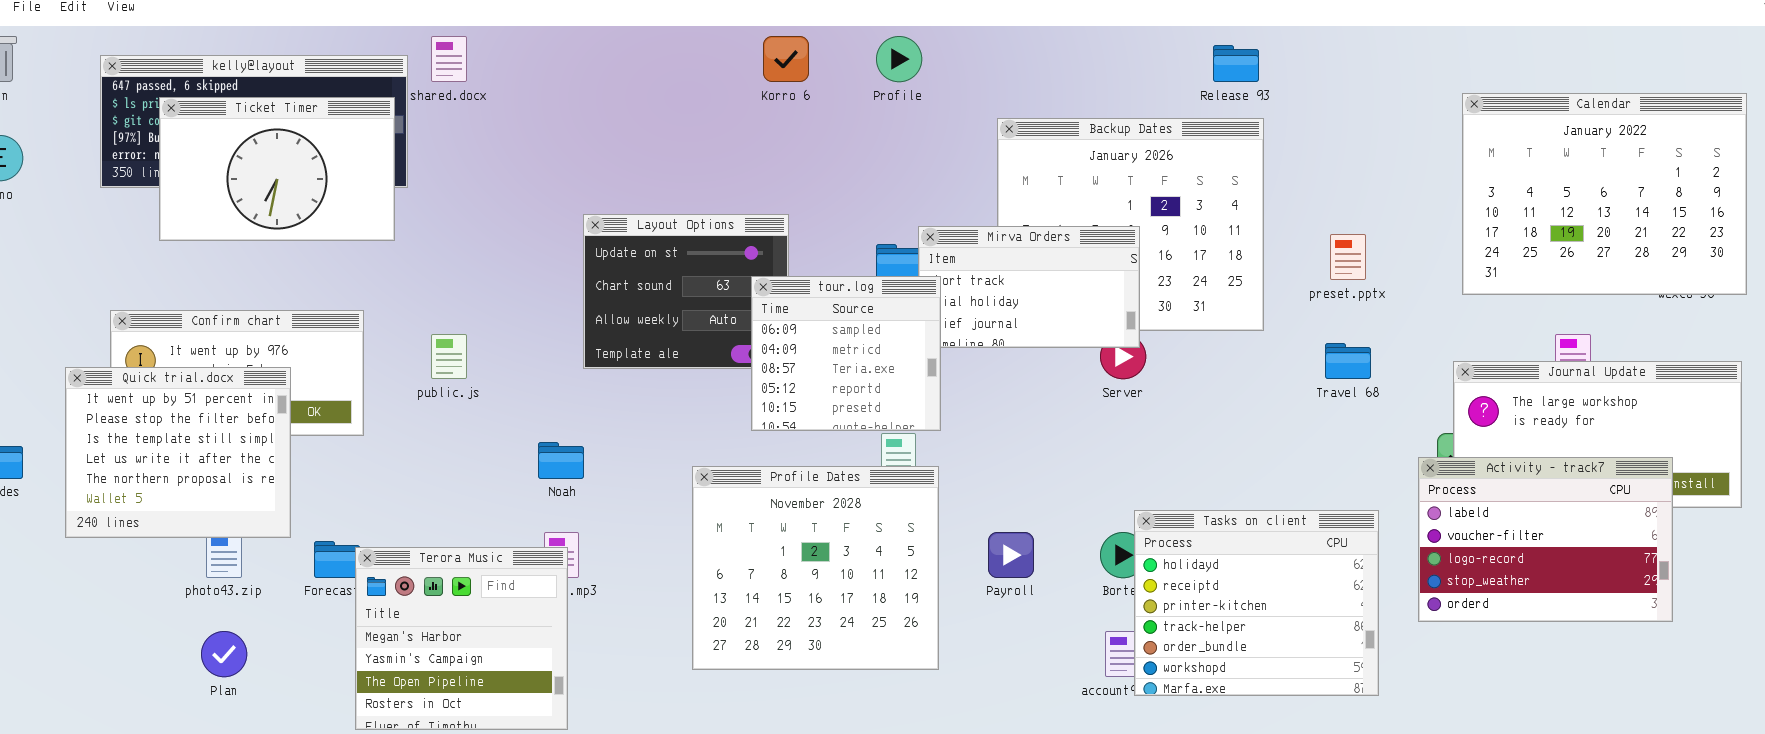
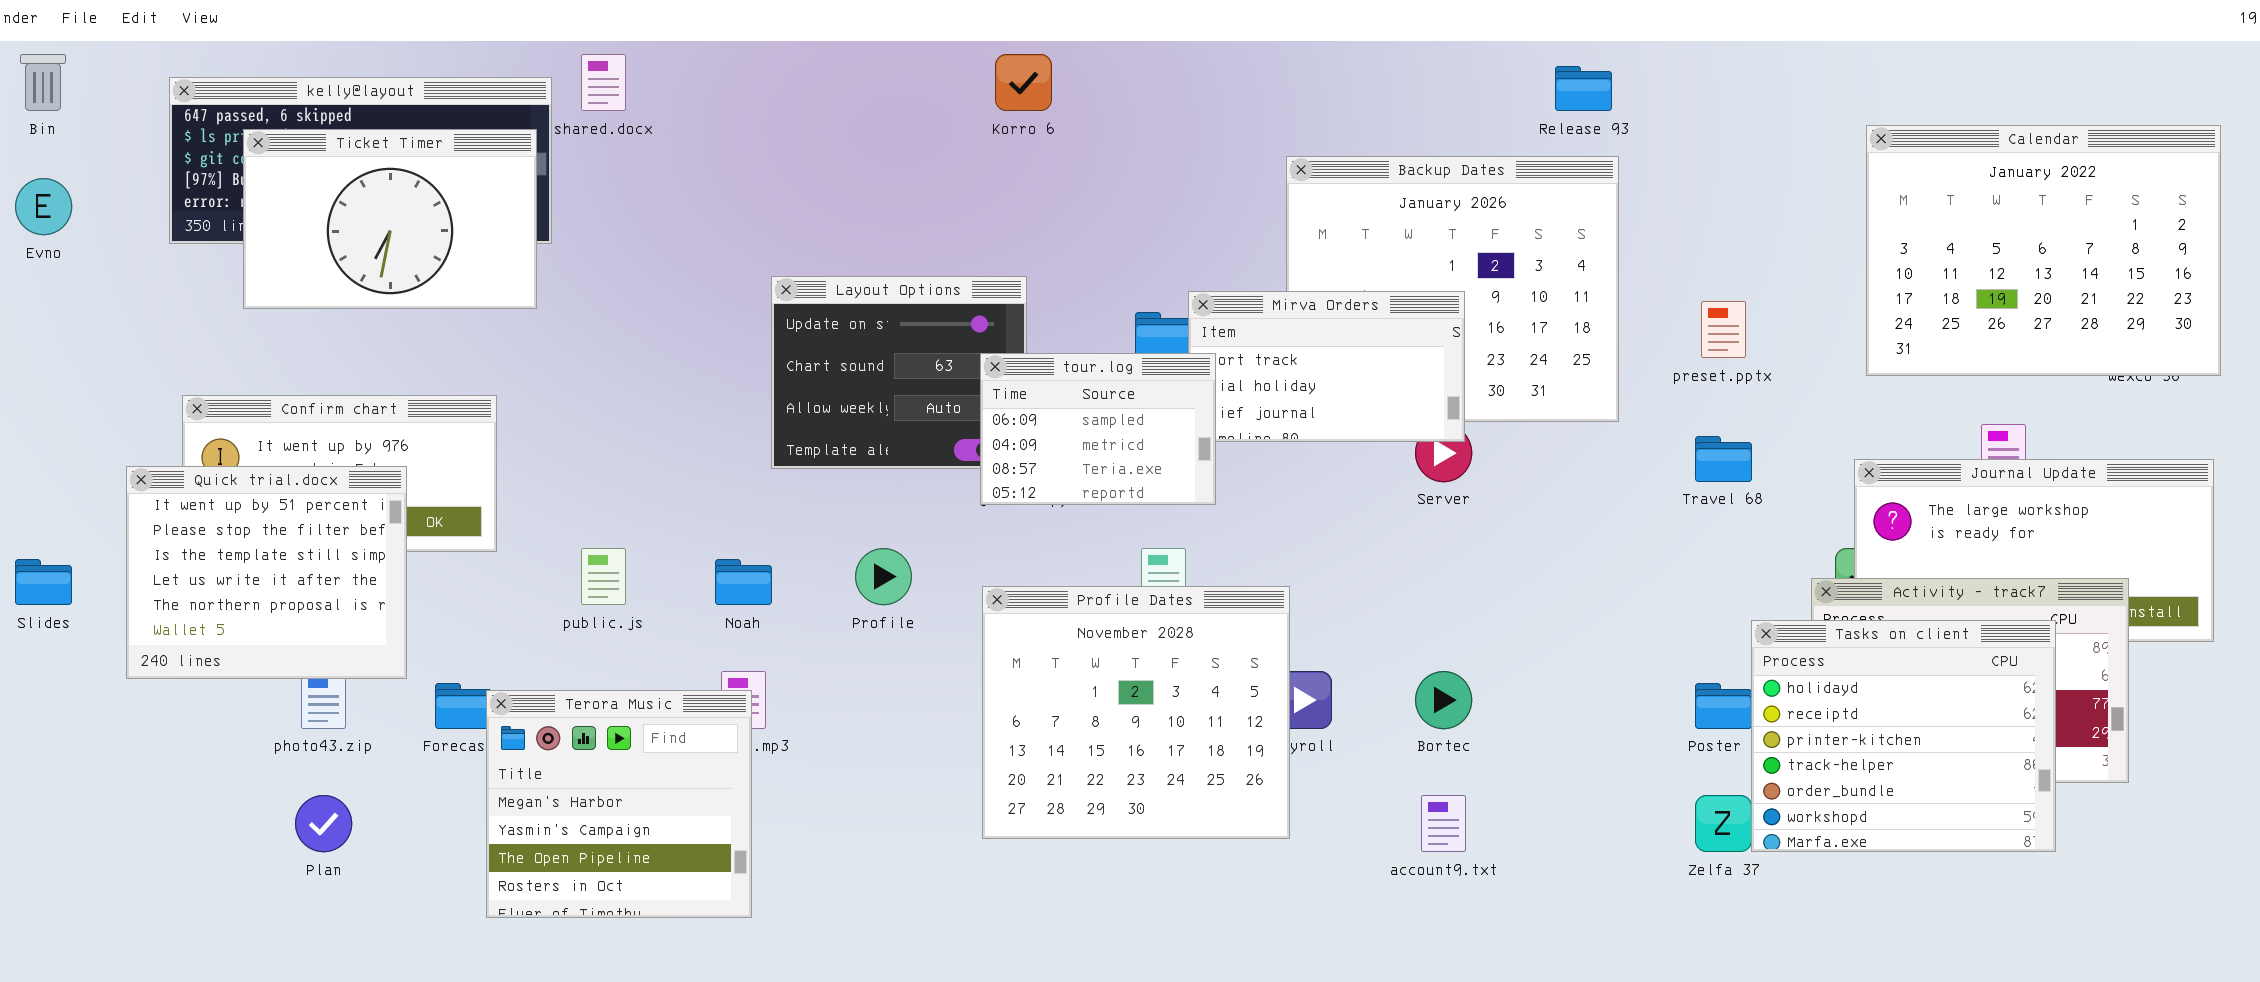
Profile: [876,36,922,82] -> [855,548,912,605], moved
tour.log: [751,276,941,431] -> [980,353,1216,505], resized
public.js: [431,334,467,379] -> [581,548,626,605], moved
Profile Dates: [692,466,939,670] -> [982,586,1290,839], moved
Tasks on client: [1134,510,1379,696] -> [1751,620,2056,852], moved

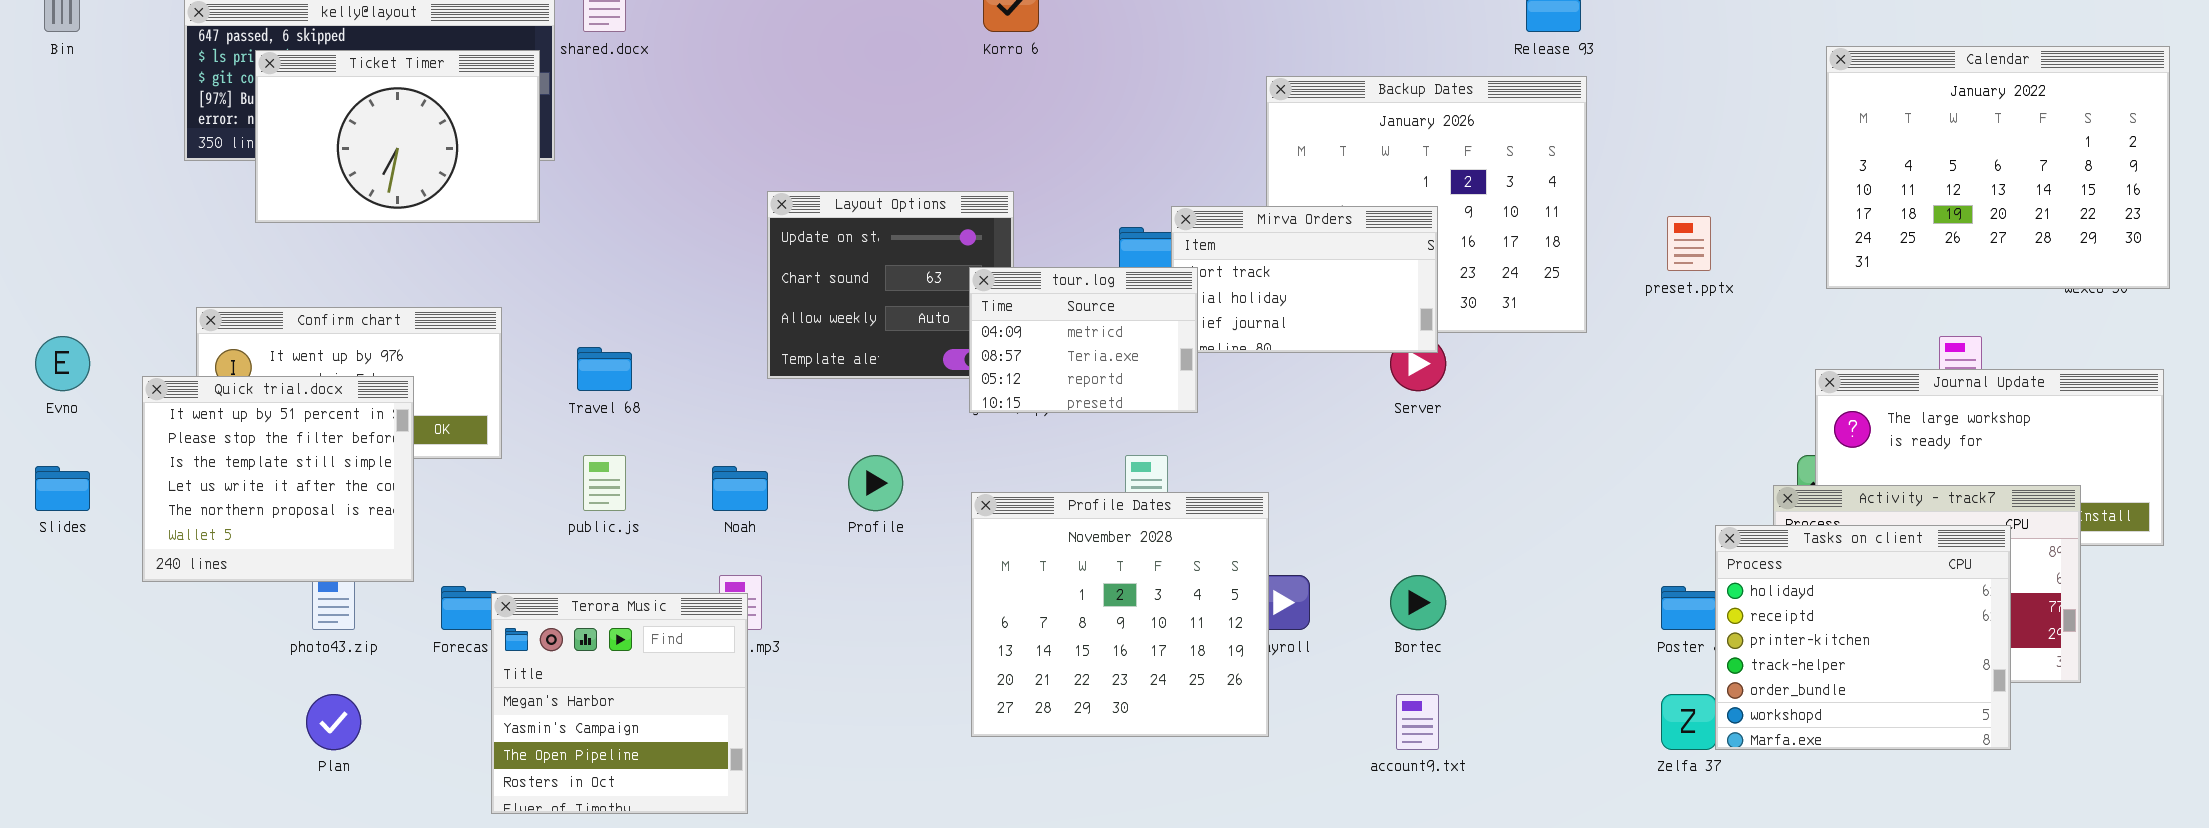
Evno: [15,178,72,235] -> [35,336,90,391], moved
tour.log: [980,353,1216,505] -> [969,267,1198,413], scrolled down 1 row
Travel 68: [1695,436,1752,482] -> [577,347,632,391], moved

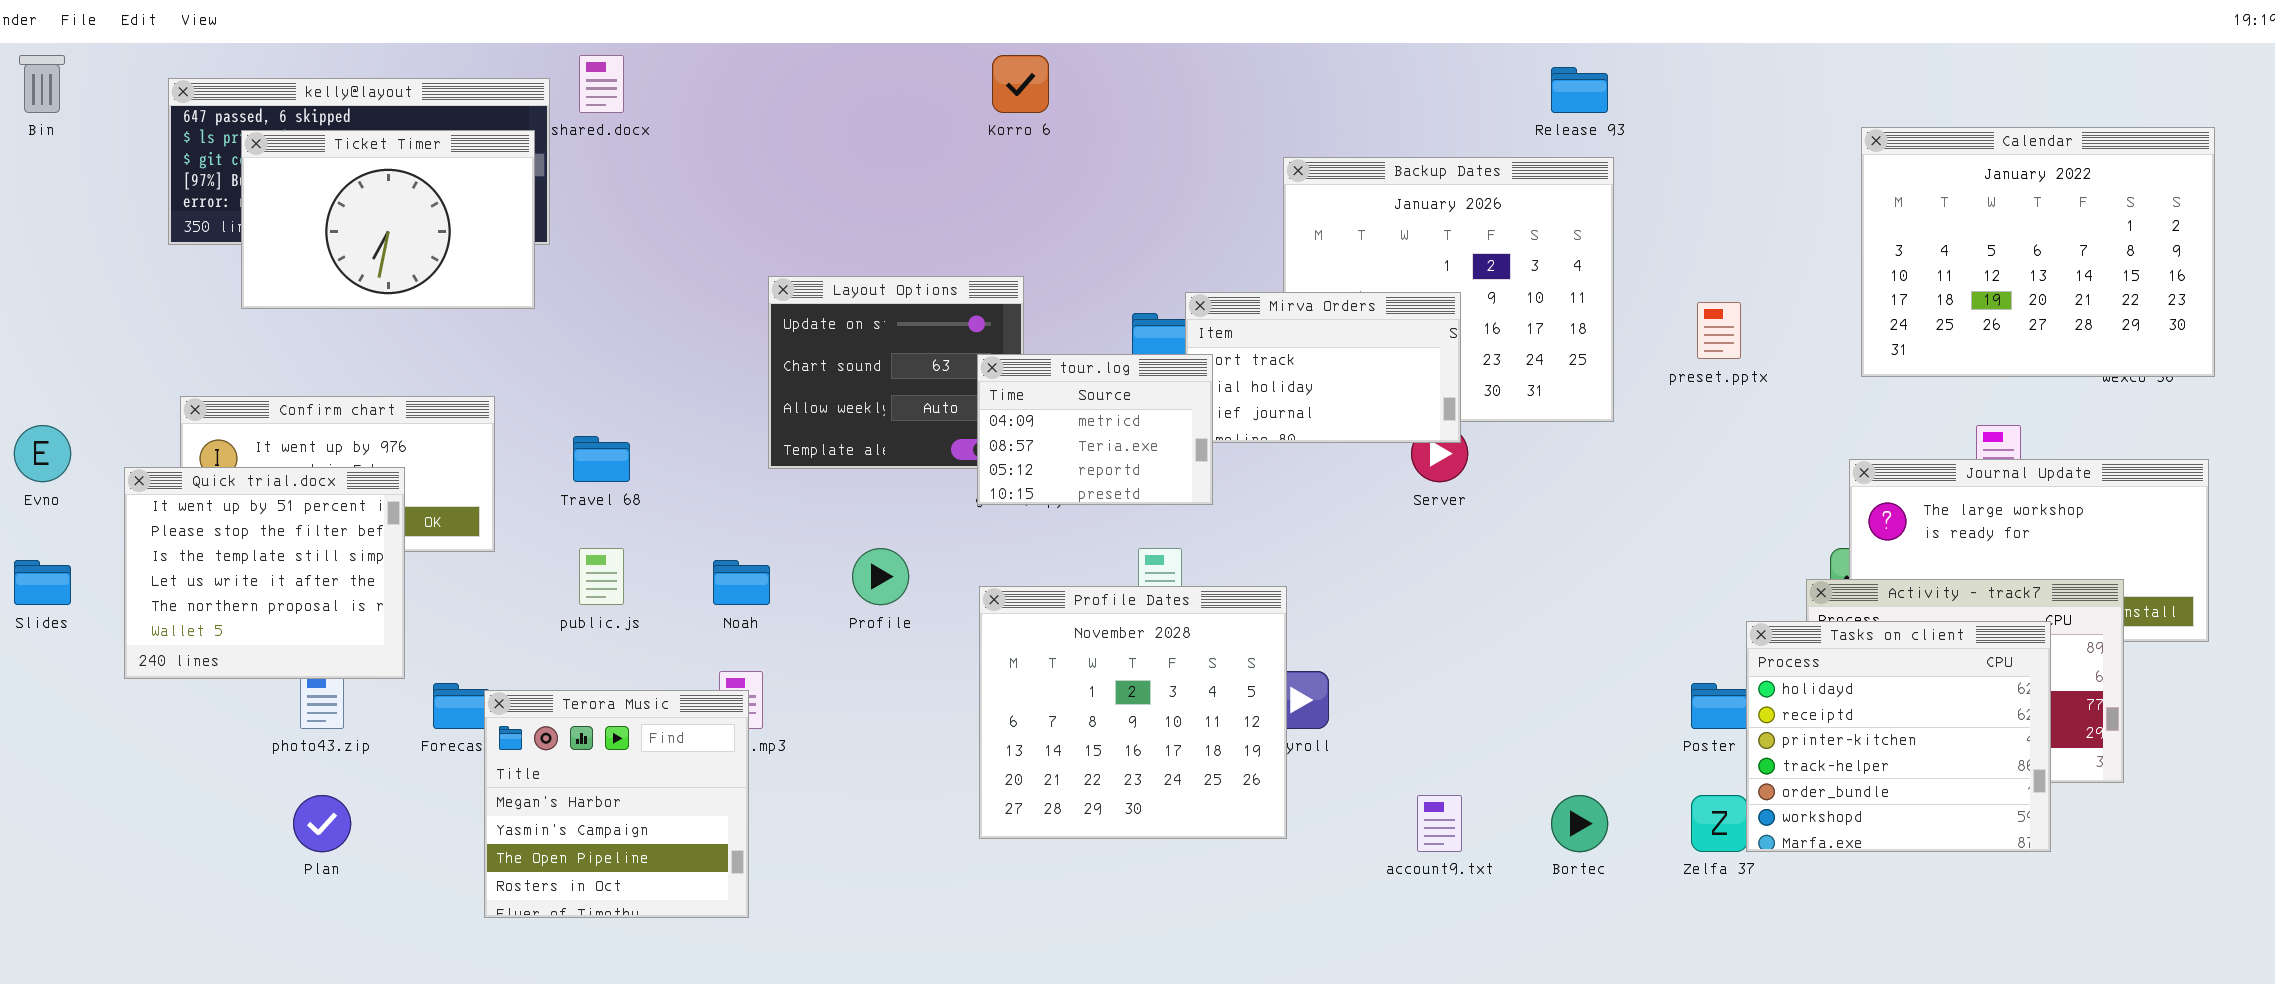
Bortec: [1390,575,1446,630] -> [1551,795,1608,852], moved

